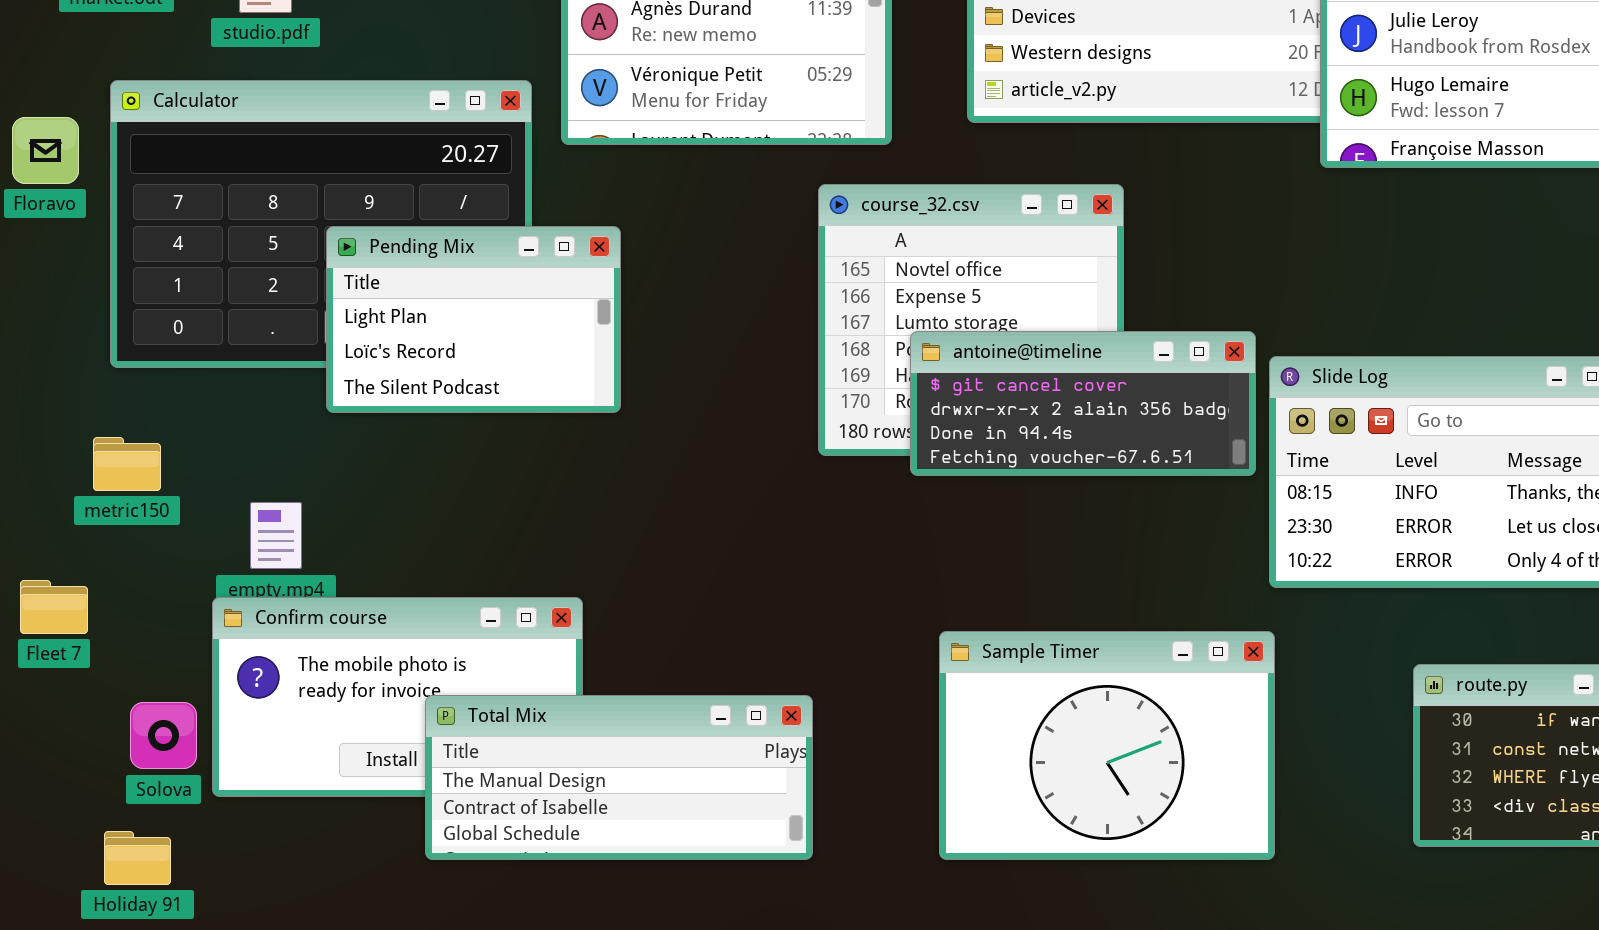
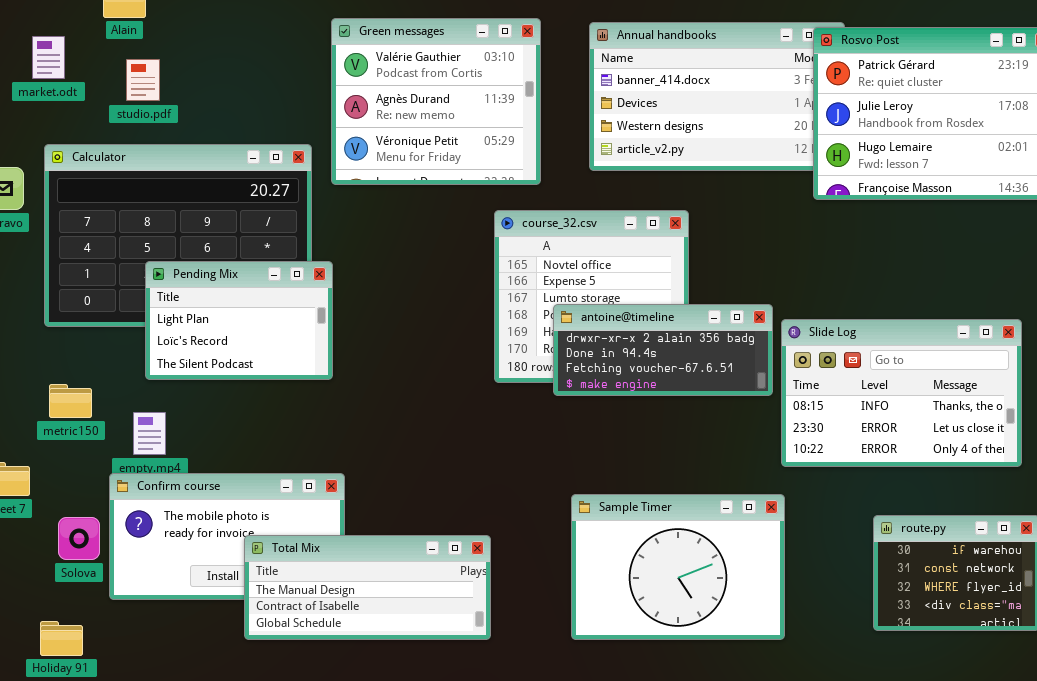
Pending Mix: [326,226,621,413] -> [145,261,333,380], moved
antoine@timeline: [910,331,1256,476] -> [553,304,773,396], scrolled down 1 row
metric150: [93,437,161,491] -> [49,384,92,418], moved
Solova: [130,702,197,769] -> [58,517,100,560], moved

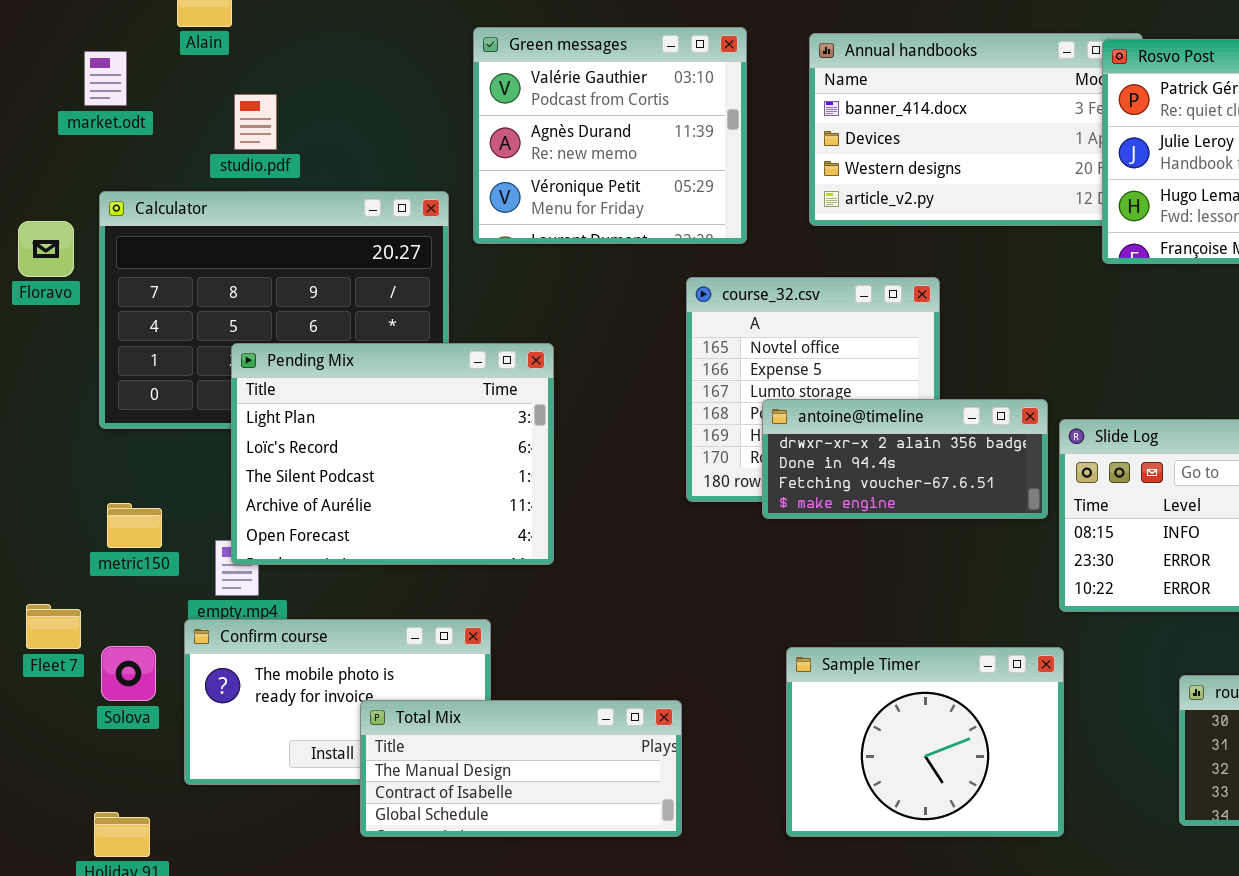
studio.pdf: [126,59,160,101] -> [234,94,277,150], moved
Pending Mix: [145,261,333,380] -> [231,343,554,565], resized
Solova: [58,517,100,560] -> [101,646,156,701], moved

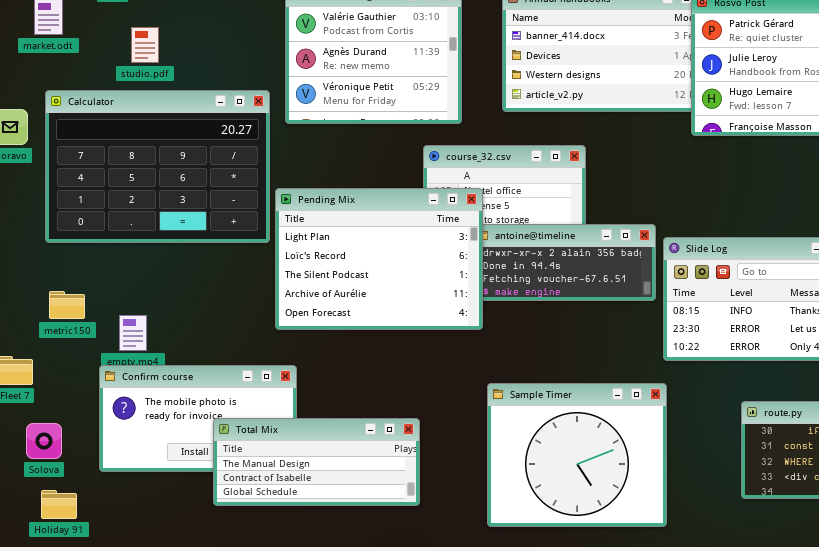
Pending Mix: [231,343,554,565] -> [275,188,483,330], moved
Solova: [101,646,156,701] -> [26,423,62,459], moved
Sample Timer: [786,647,1064,837] -> [487,383,667,527], resized

